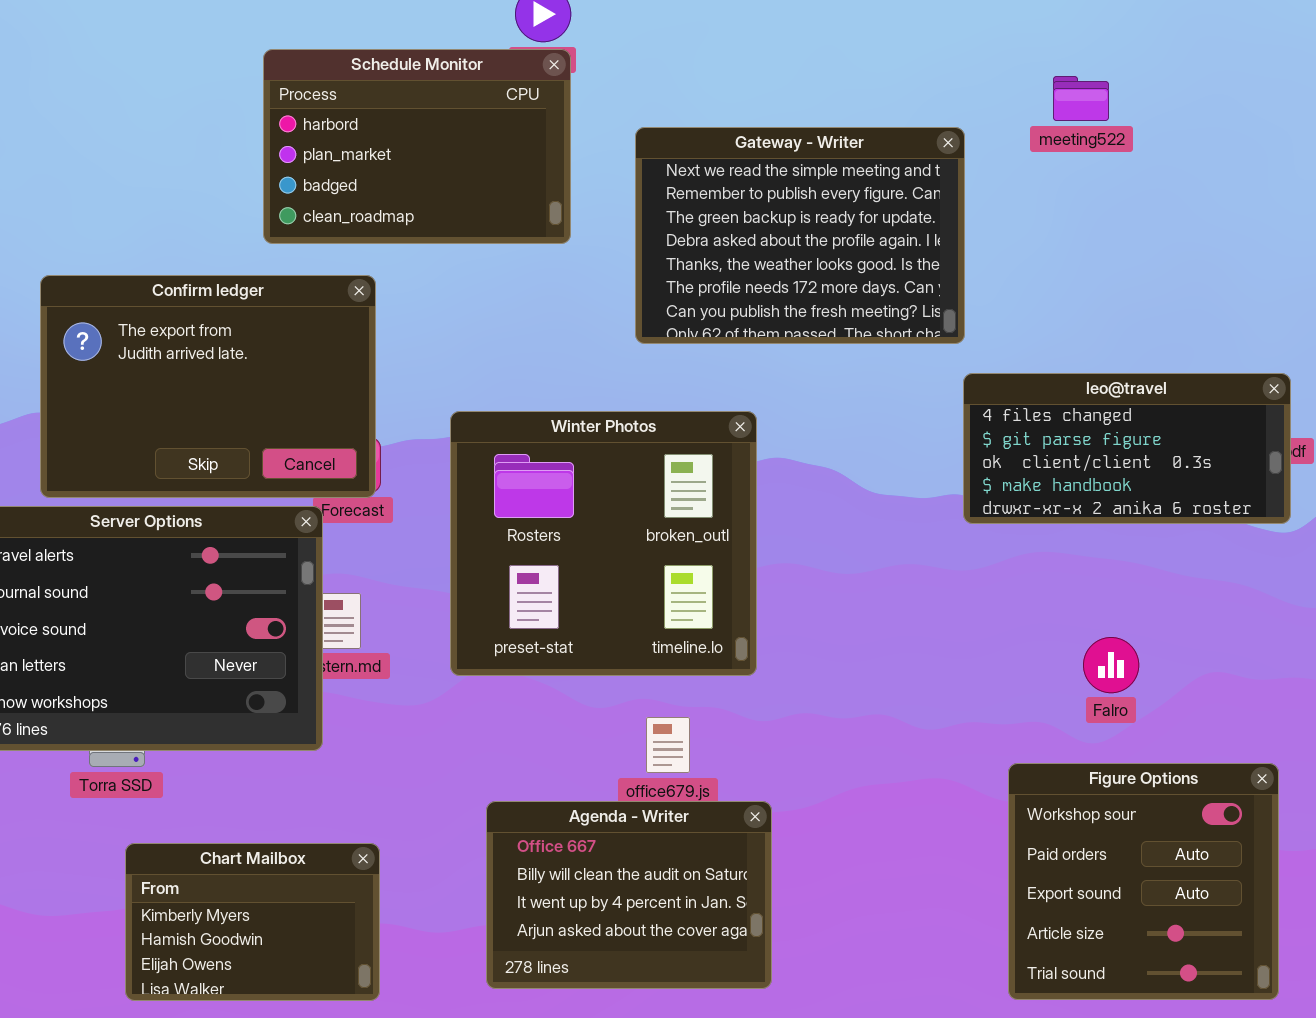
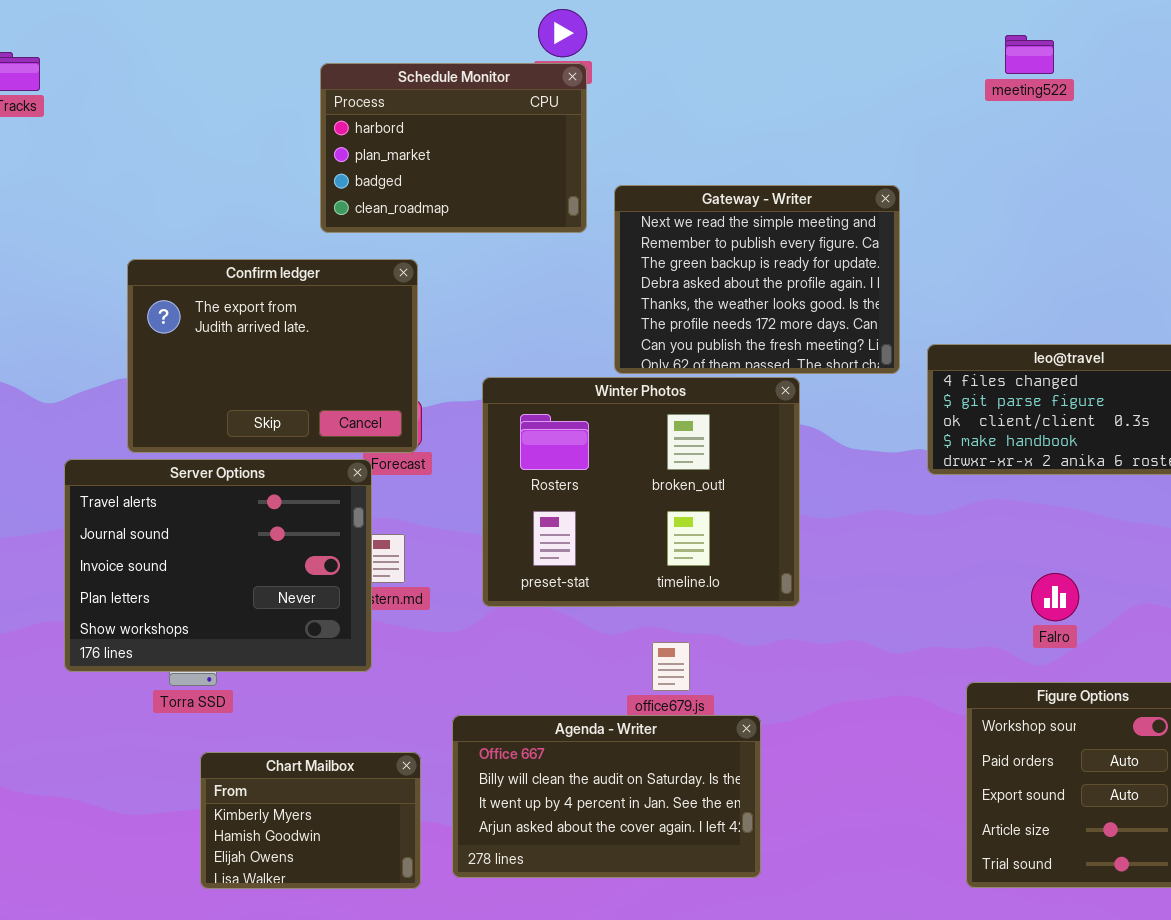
meeting522: [1053,76,1109,121] -> [1005,35,1054,74], moved
Gateway - Writer: [635,127,965,344] -> [614,185,900,374], moved
Winter Photos: [450,411,757,676] -> [482,377,800,607], resized
Agenda - Writer: [486,801,772,989] -> [452,715,761,878], resized

